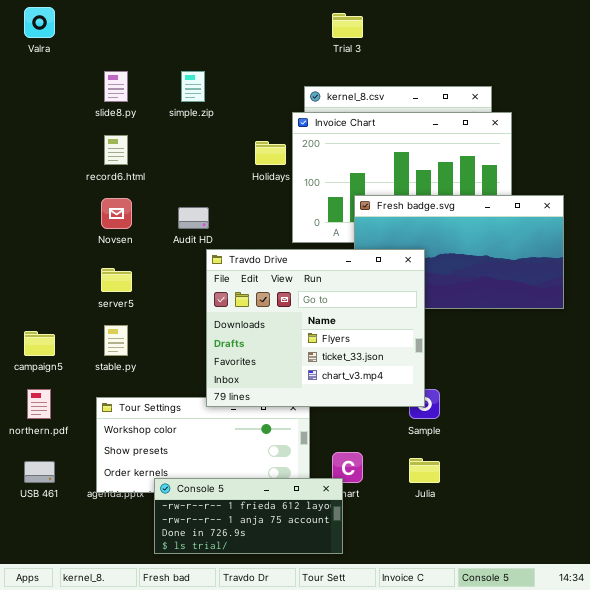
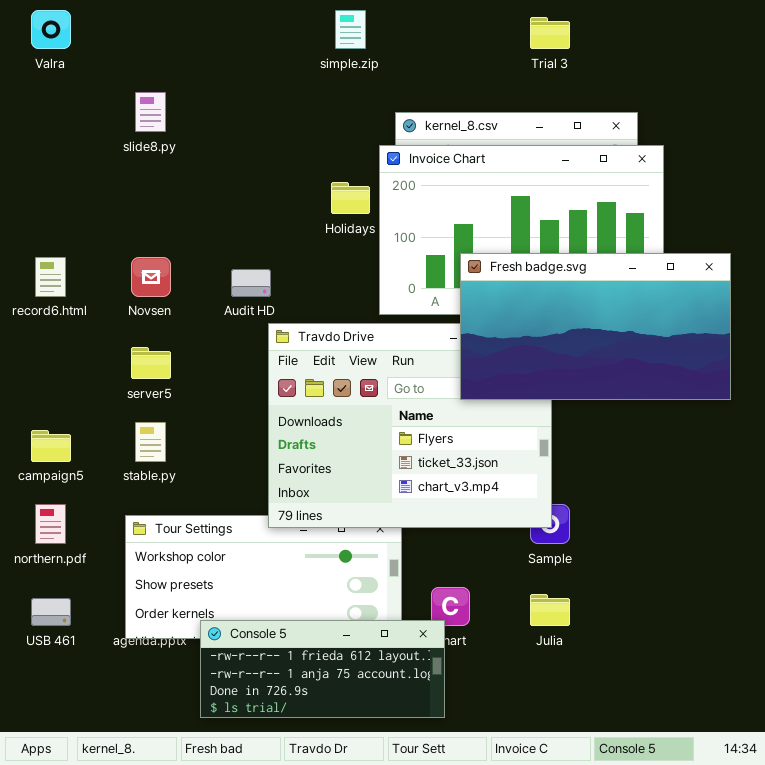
Trial 3: [332,13,363,38] -> [530,17,570,49], moved
simple.zip: [181,71,205,102] -> [335,10,366,49], moved
record6.html: [104,135,128,165] -> [35,257,66,297], moved
Fresh badge.svg: [354,195,564,309] -> [460,253,731,400], raised

